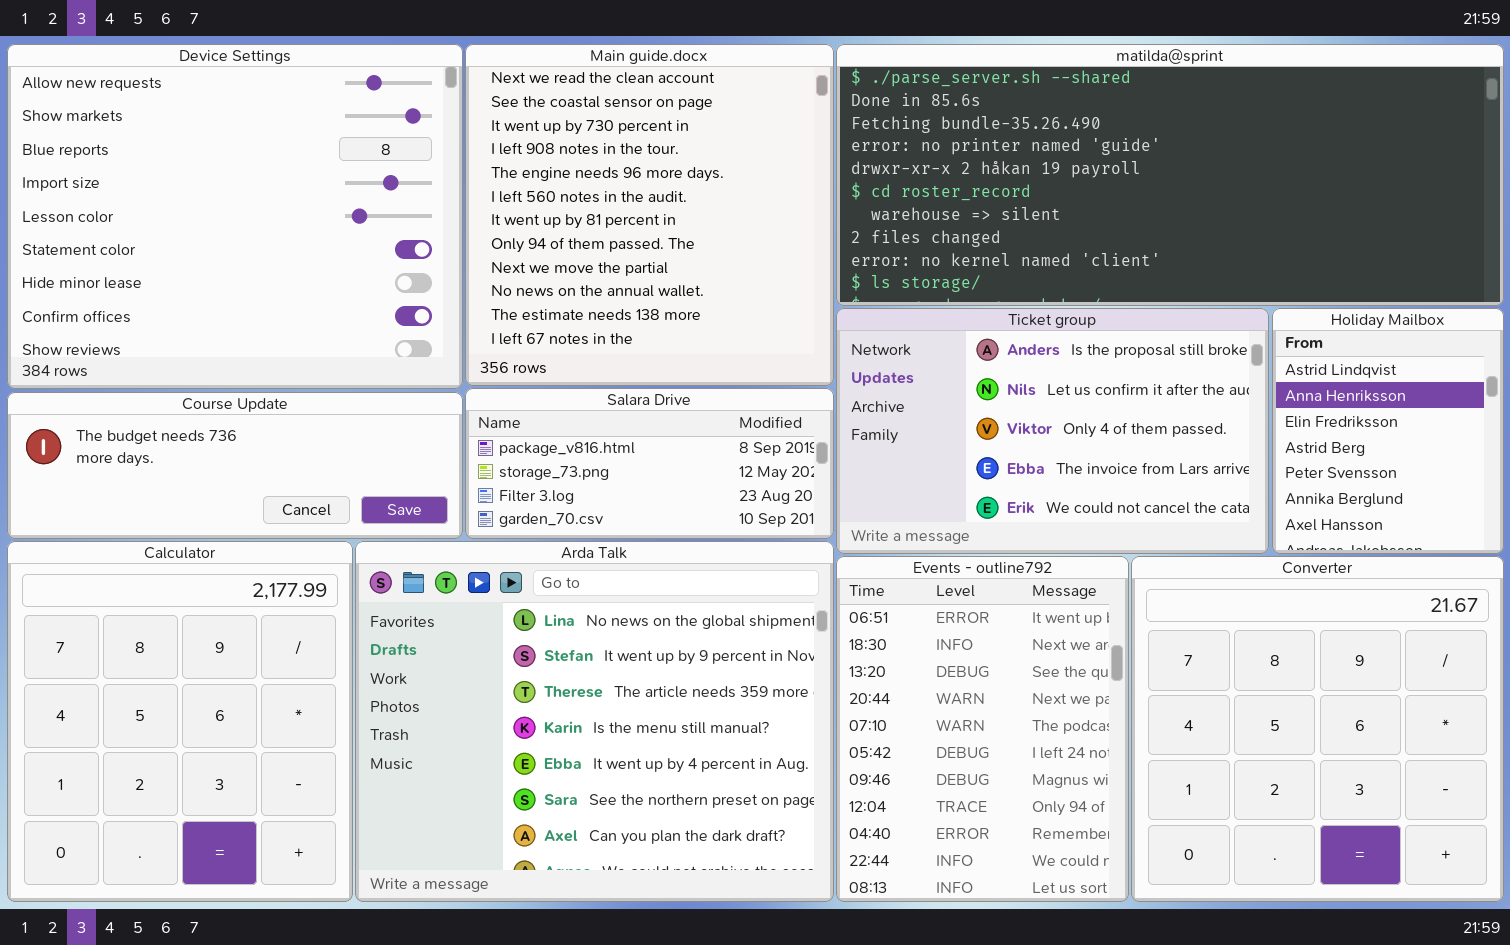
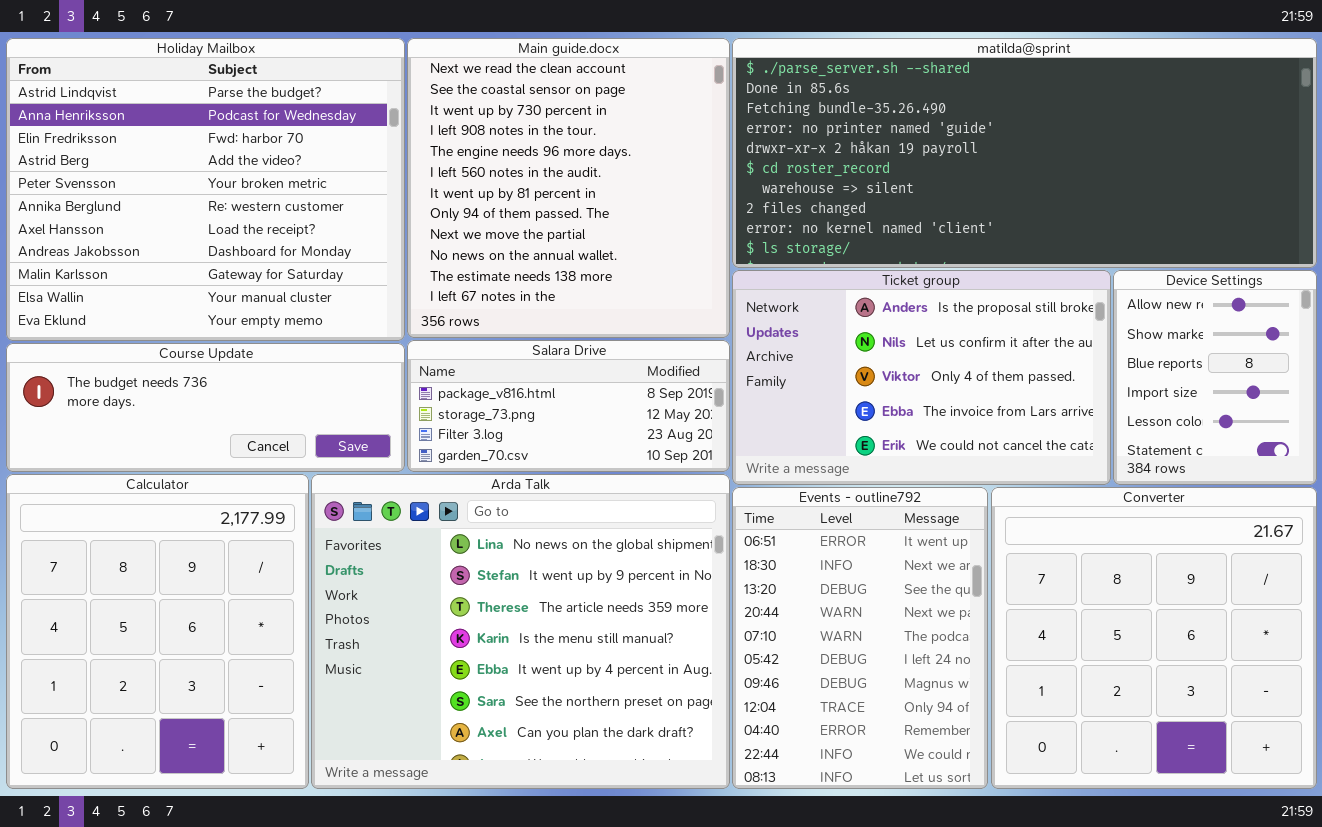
Device Settings: [7,44,463,389] -> [1113,270,1317,485], moved, resized
Holiday Mailbox: [1272,308,1504,554] -> [6,38,405,341], moved, resized

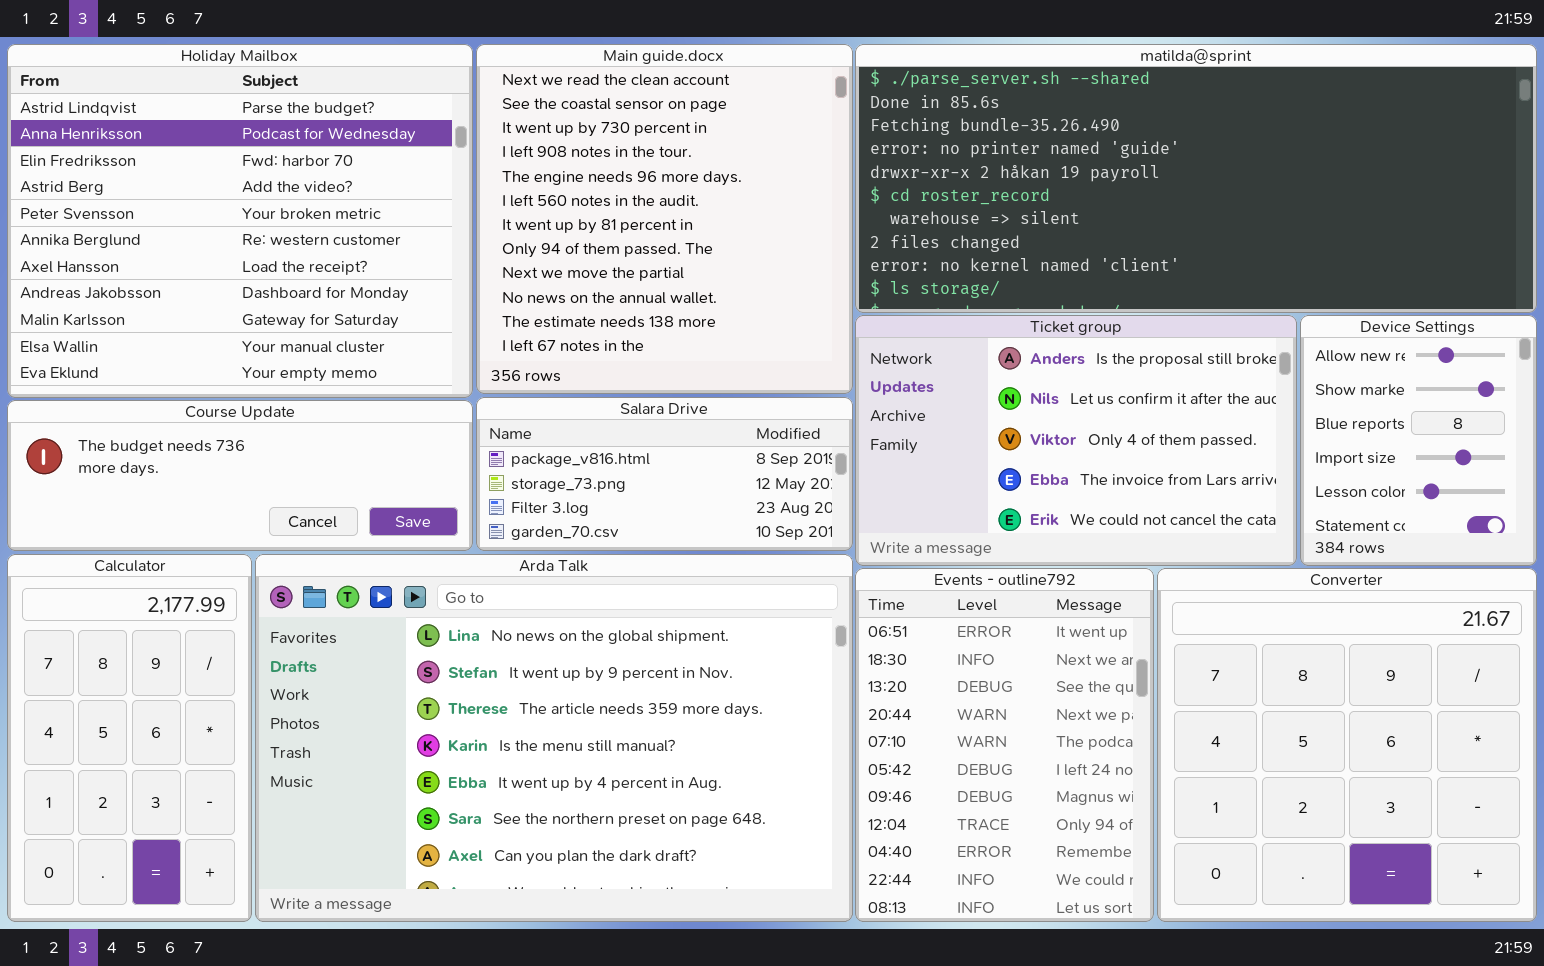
Calculator: [6,474,309,789] -> [7,554,252,922], resized
Arda Talk: [311,474,730,789] -> [255,554,853,922], resized

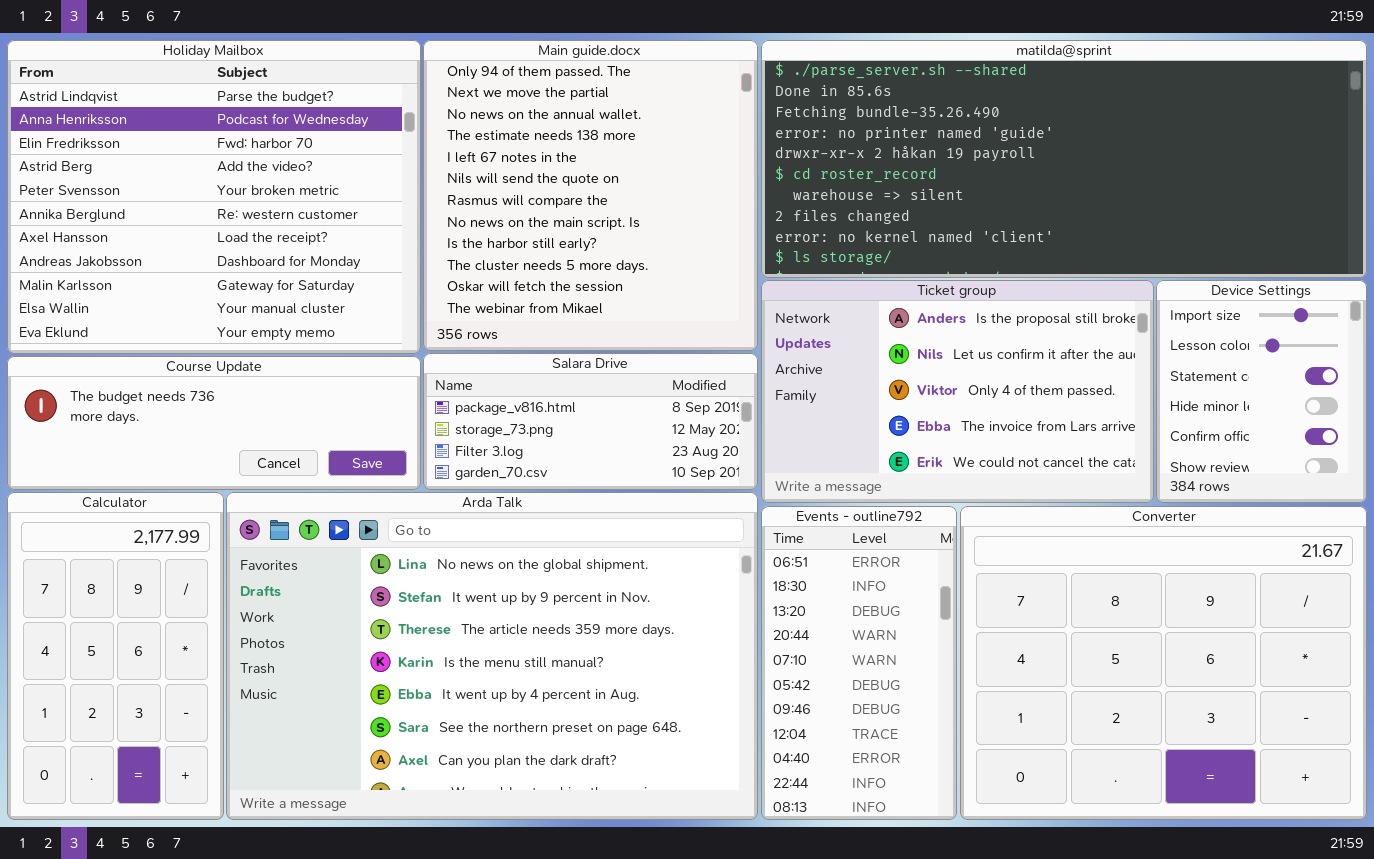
Main guide.docx: [476,44,853,394] -> [423,40,758,351], scrolled down 7 rows
Device Settings: [1300,315,1537,566] -> [1156,280,1367,503], scrolled down 3 rows
Events - outline792: [855,568,1154,922] -> [761,506,957,820], resized
Converter: [1157,568,1537,922] -> [960,506,1367,820], resized

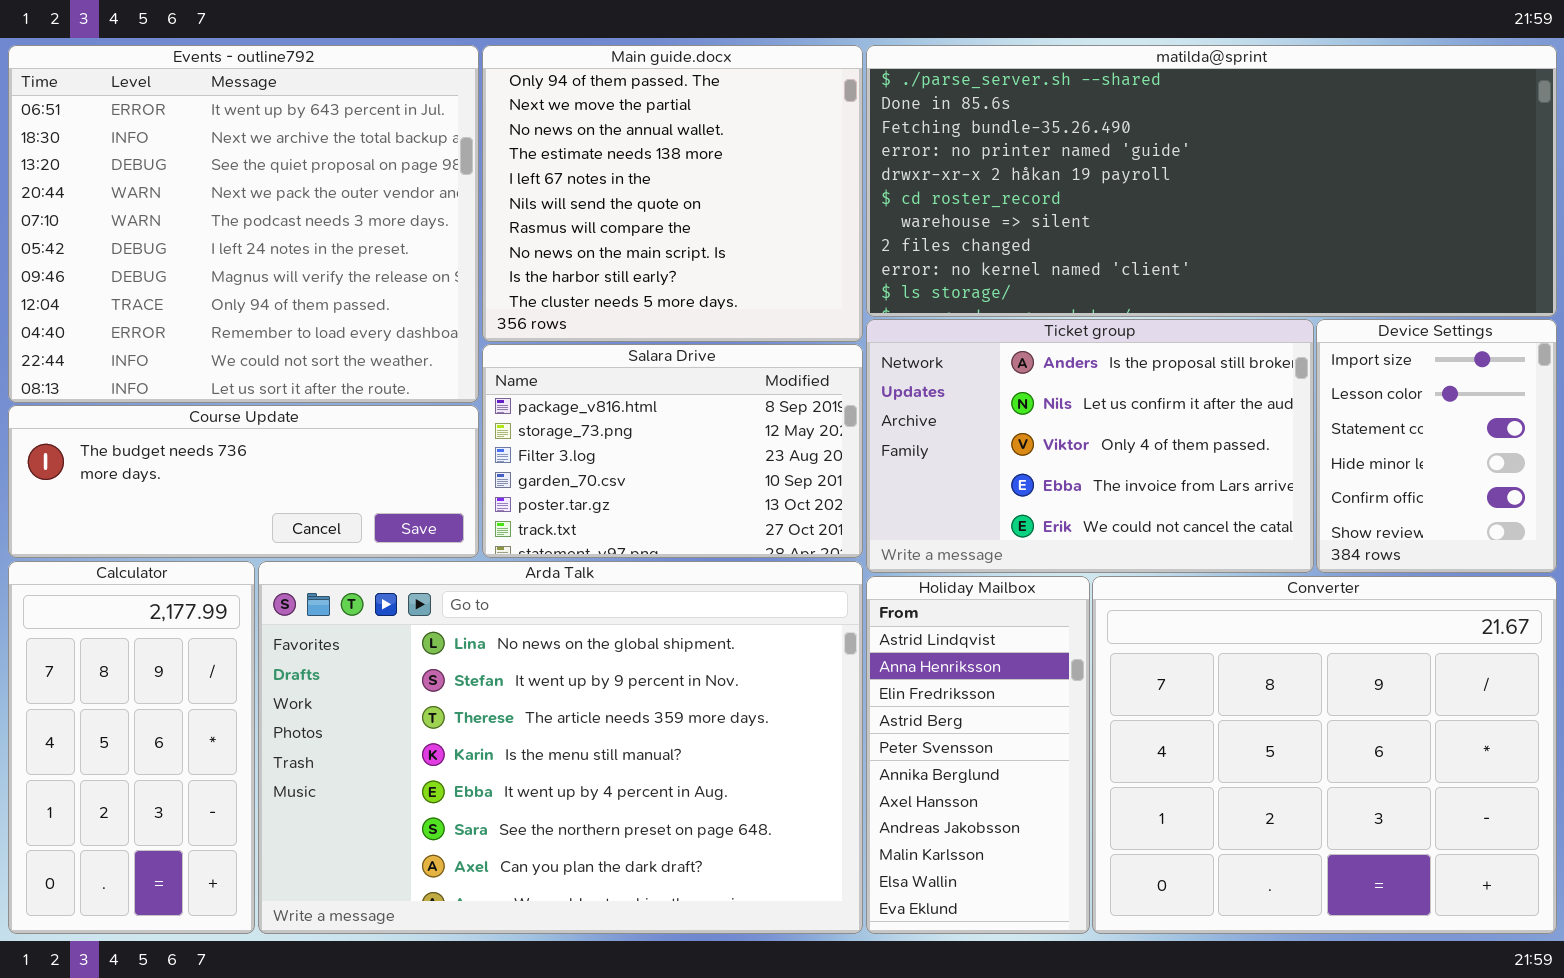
Holiday Mailbox: [7,40,421,354] -> [866,576,1090,934], moved, resized
Main guide.docx: [423,40,758,351] -> [482,45,863,342], resized
Salara Drive: [423,353,758,490] -> [482,344,863,558], resized
Events - outline792: [761,506,957,820] -> [8,45,479,403], moved, resized

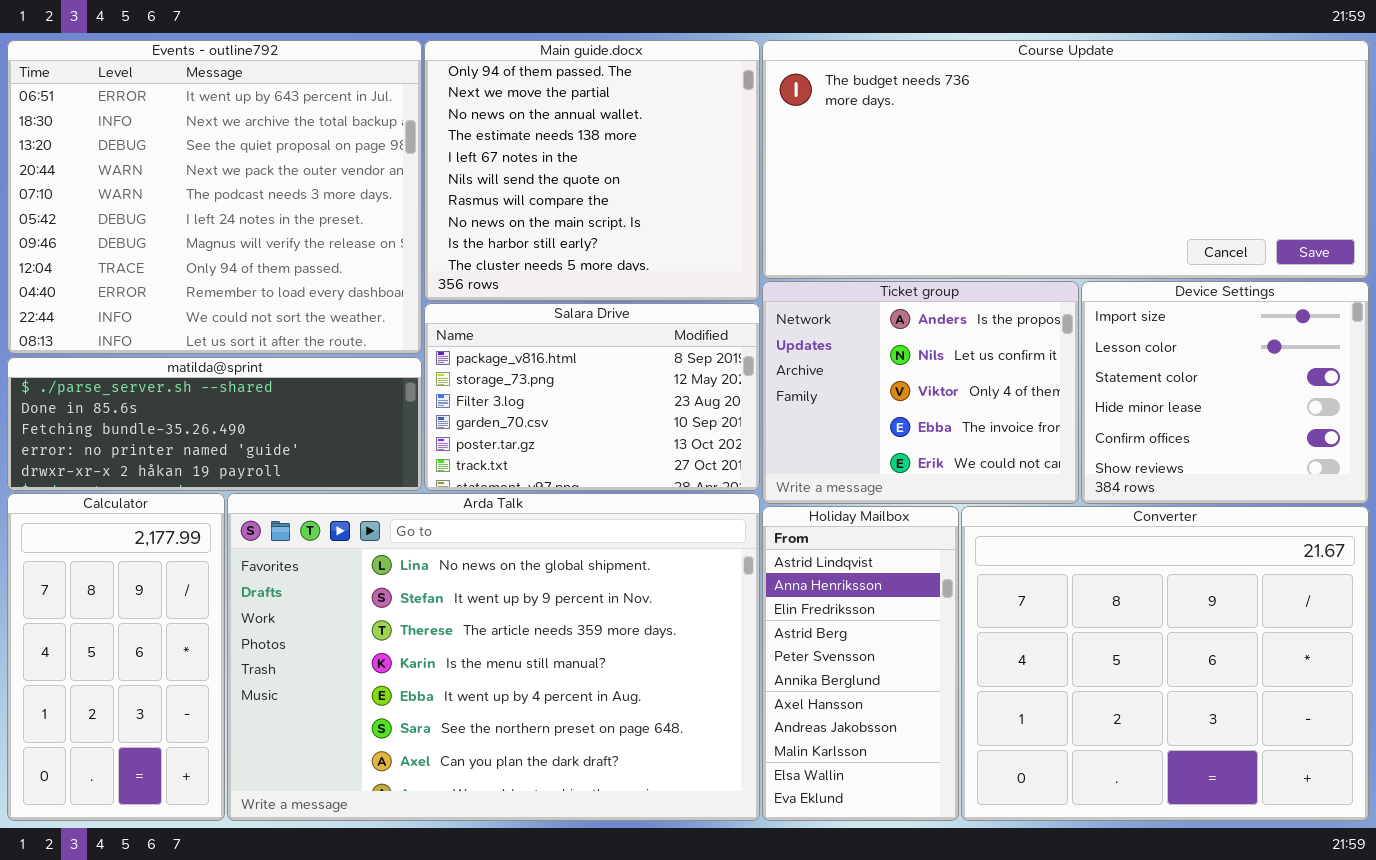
matilda@sprint: [866,45,1557,317] -> [7,357,422,491], moved, resized
Ticket group: [866,319,1314,573] -> [762,281,1079,504], resized
Device Settings: [1316,319,1557,573] -> [1081,281,1369,504], resized
Course Update: [8,405,479,558] -> [762,40,1369,279], moved, resized

